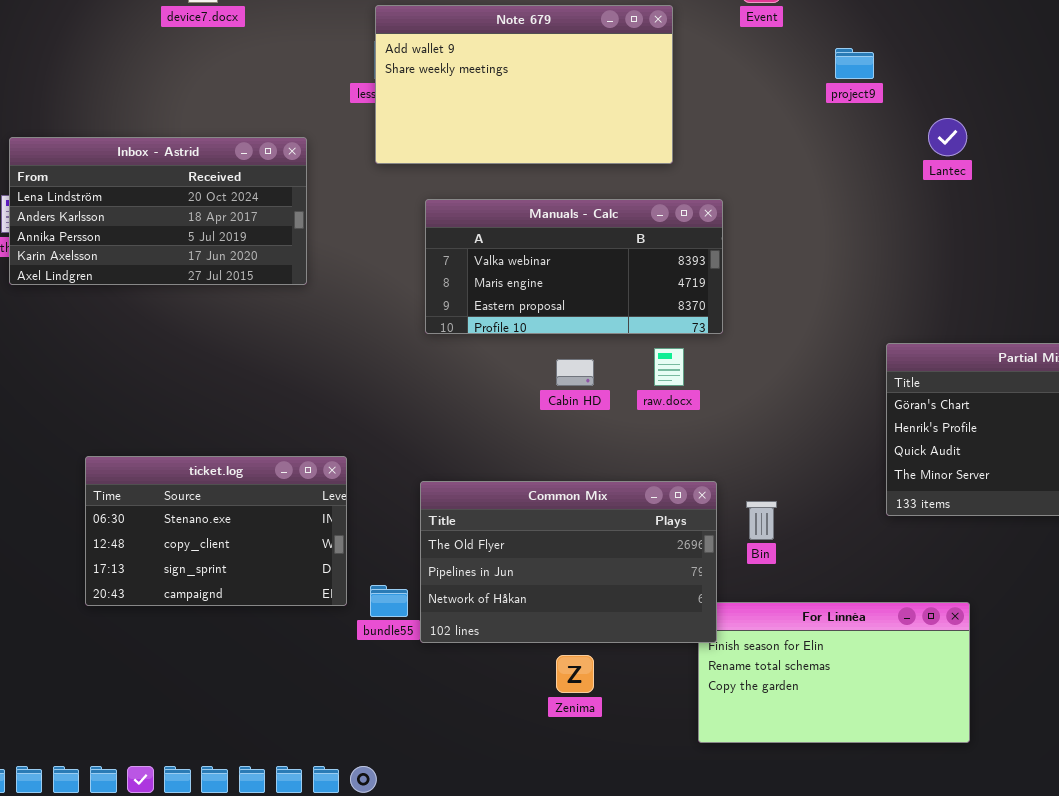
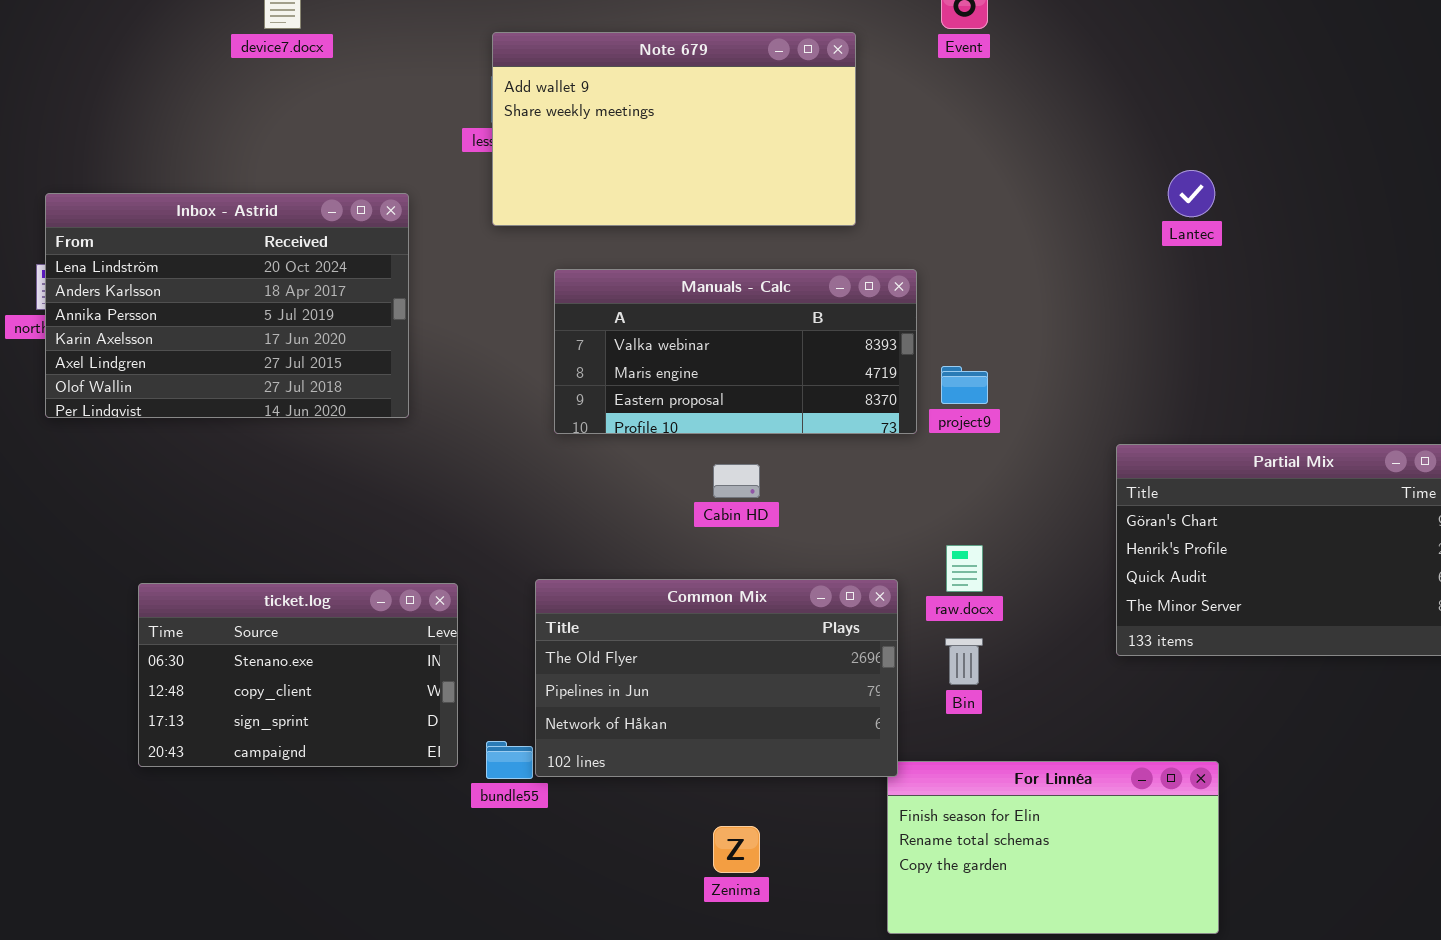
project9: [835,48,874,79] -> [941,366,988,404], moved
Inbox - Astrid: [9,137,307,285] -> [45,193,409,418], resized
raw.docx: [654,348,684,386] -> [946,545,983,592], moved
Common Mix: [420,481,717,643] -> [535,579,898,777], moved

